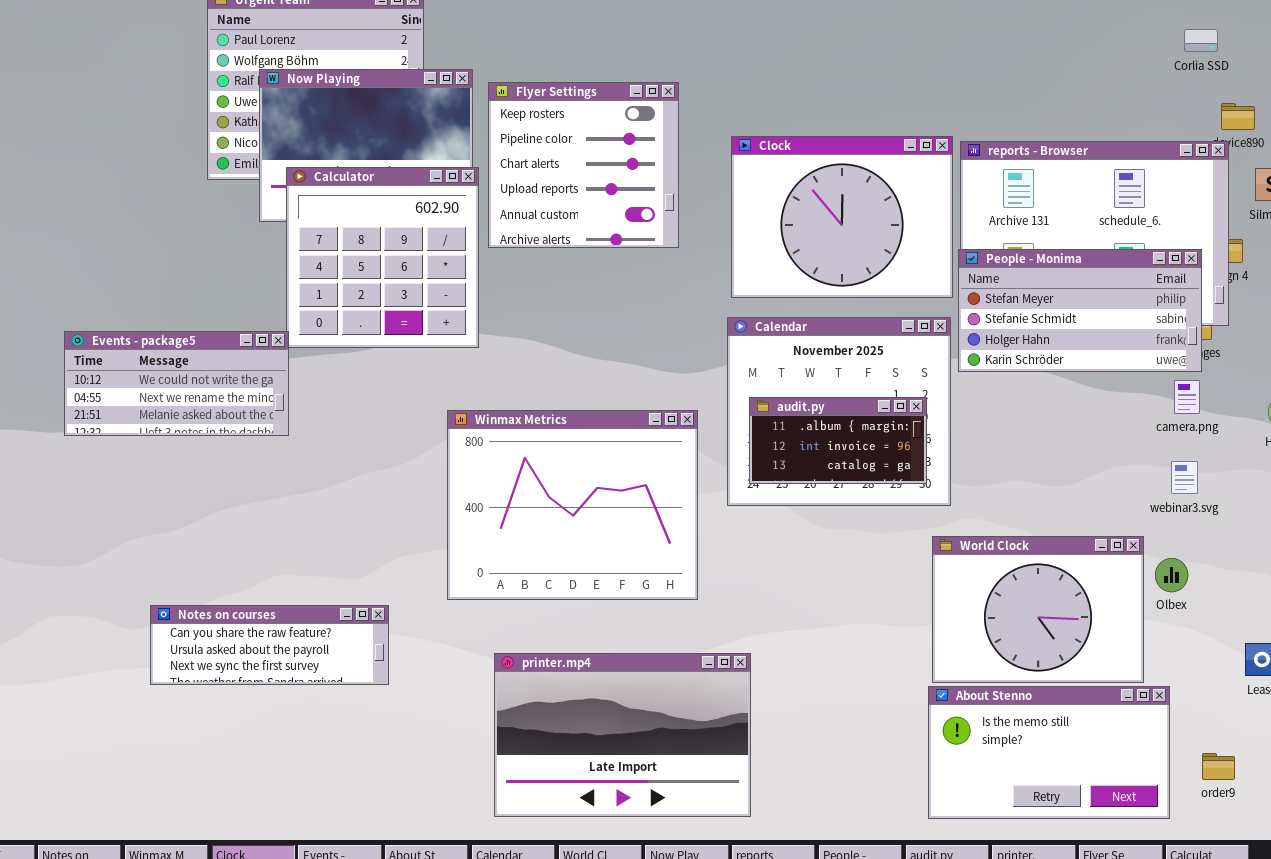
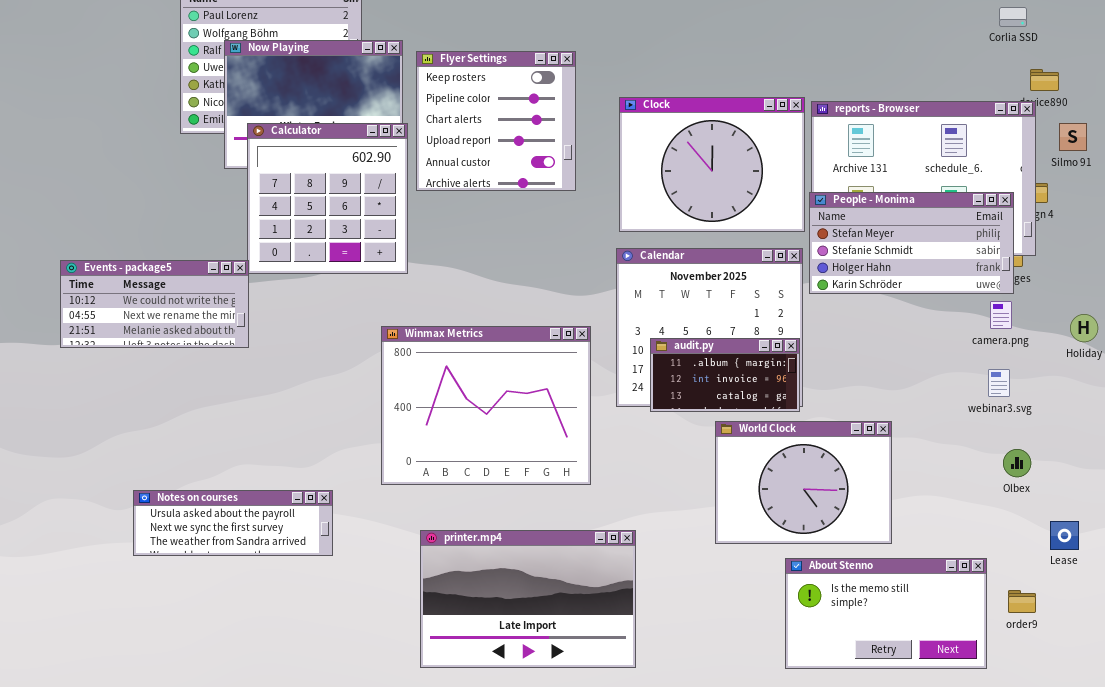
audit.py: [749,397,927,484] -> [650,338,800,412], moved
World Clock: [932,536,1144,683] -> [715,421,892,544], moved
Olbex: [1155,558,1188,592] -> [1003,449,1031,477], moved
Notes on courses: [150,605,389,685] -> [133,490,333,556], scrolled down 1 row
order9: [1202,753,1235,780] -> [1008,590,1036,613], moved

